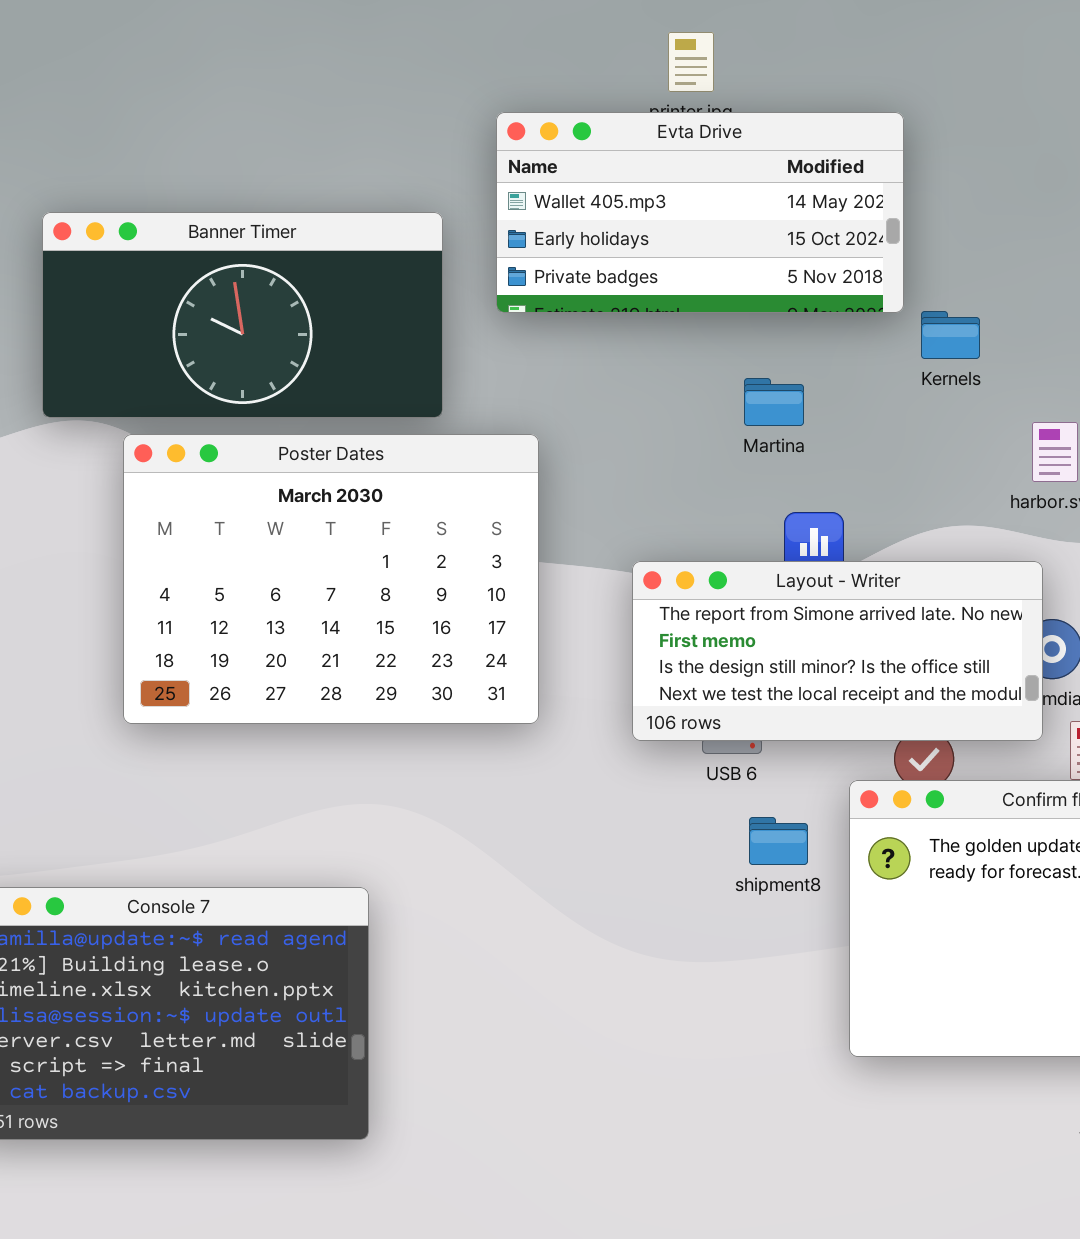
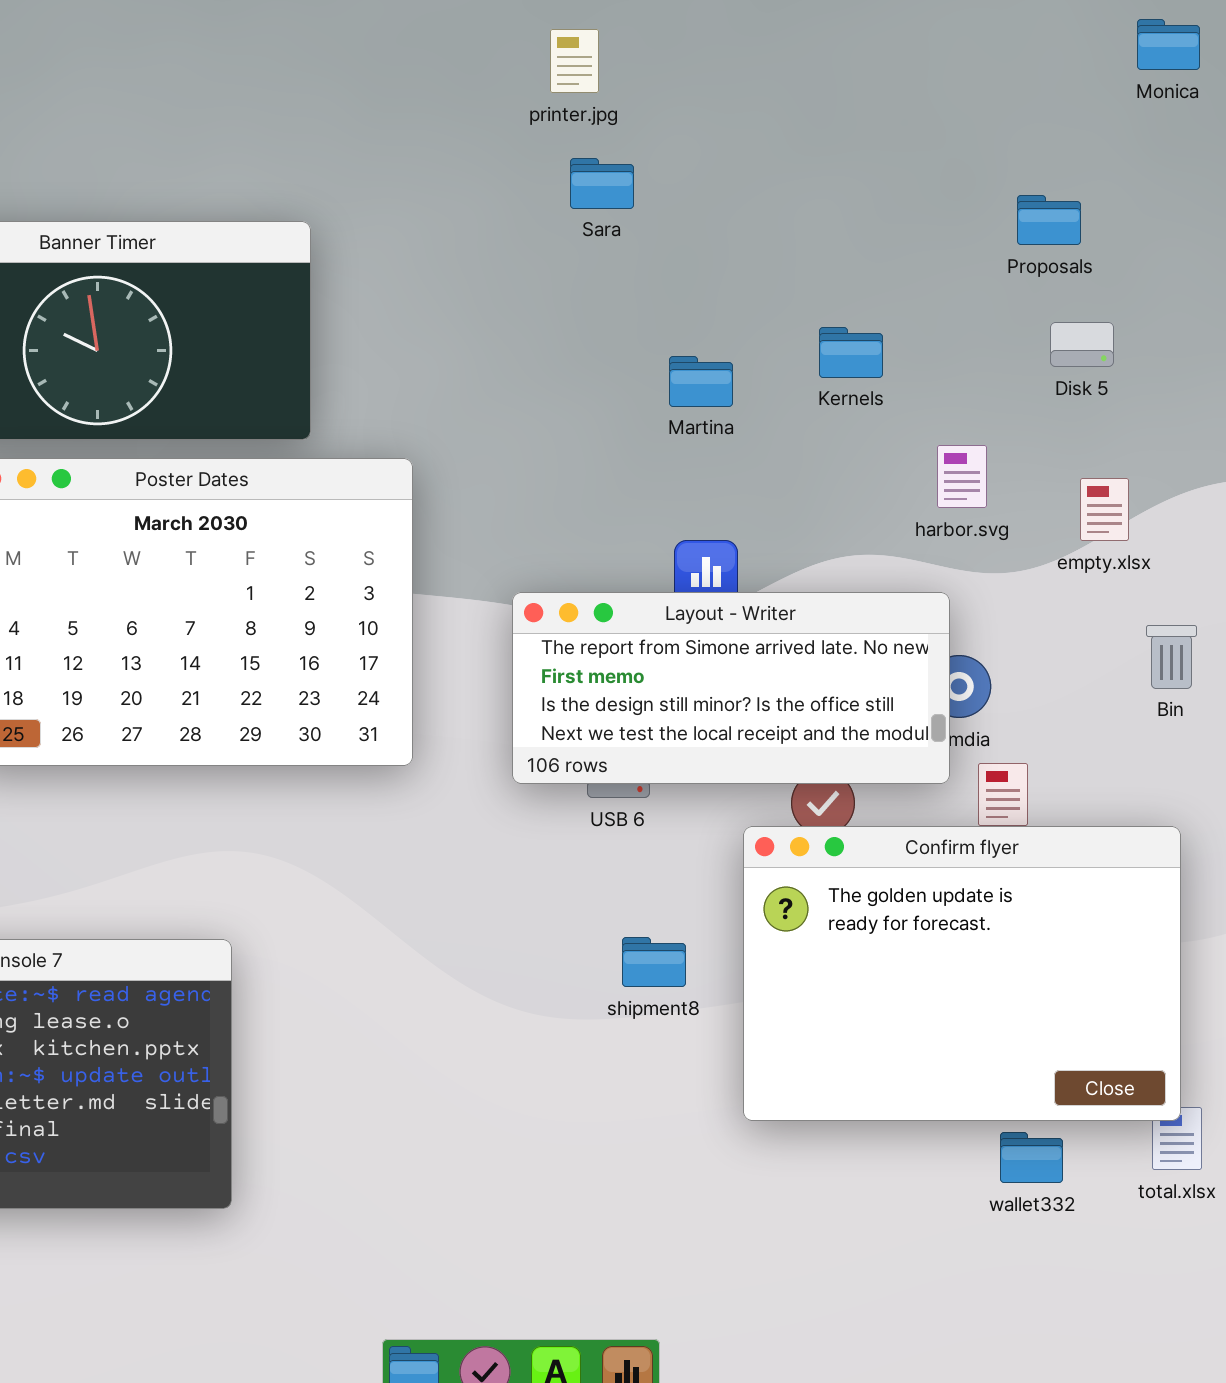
Evta Drive: [496,112,904,313] -> none, closed
Martina: [744,378,804,426] -> [669,356,733,407], moved
shipment8: [749,817,808,865] -> [622,937,686,987], moved

